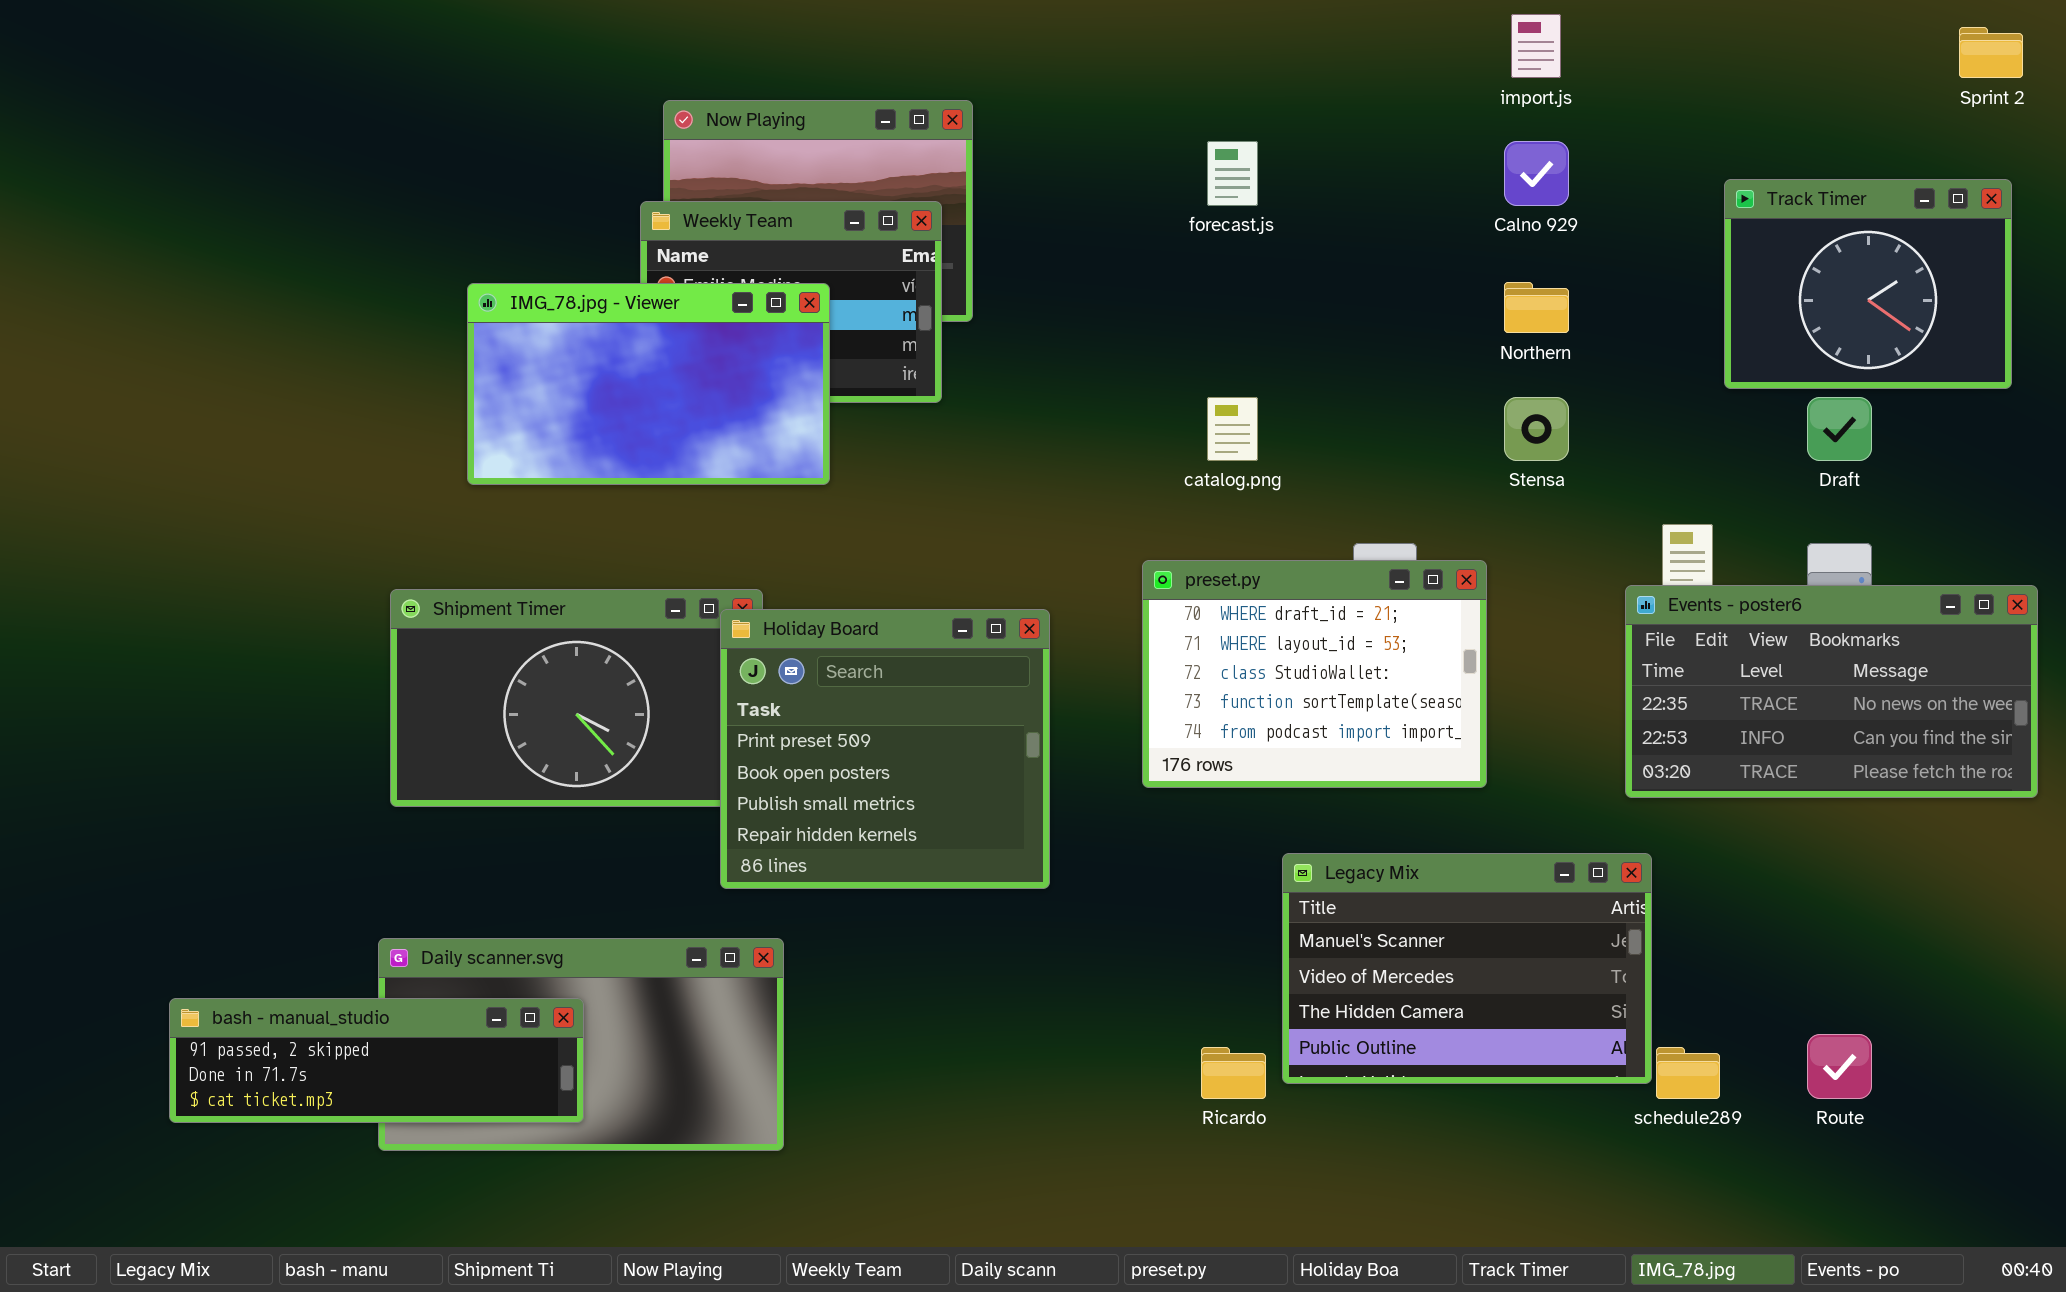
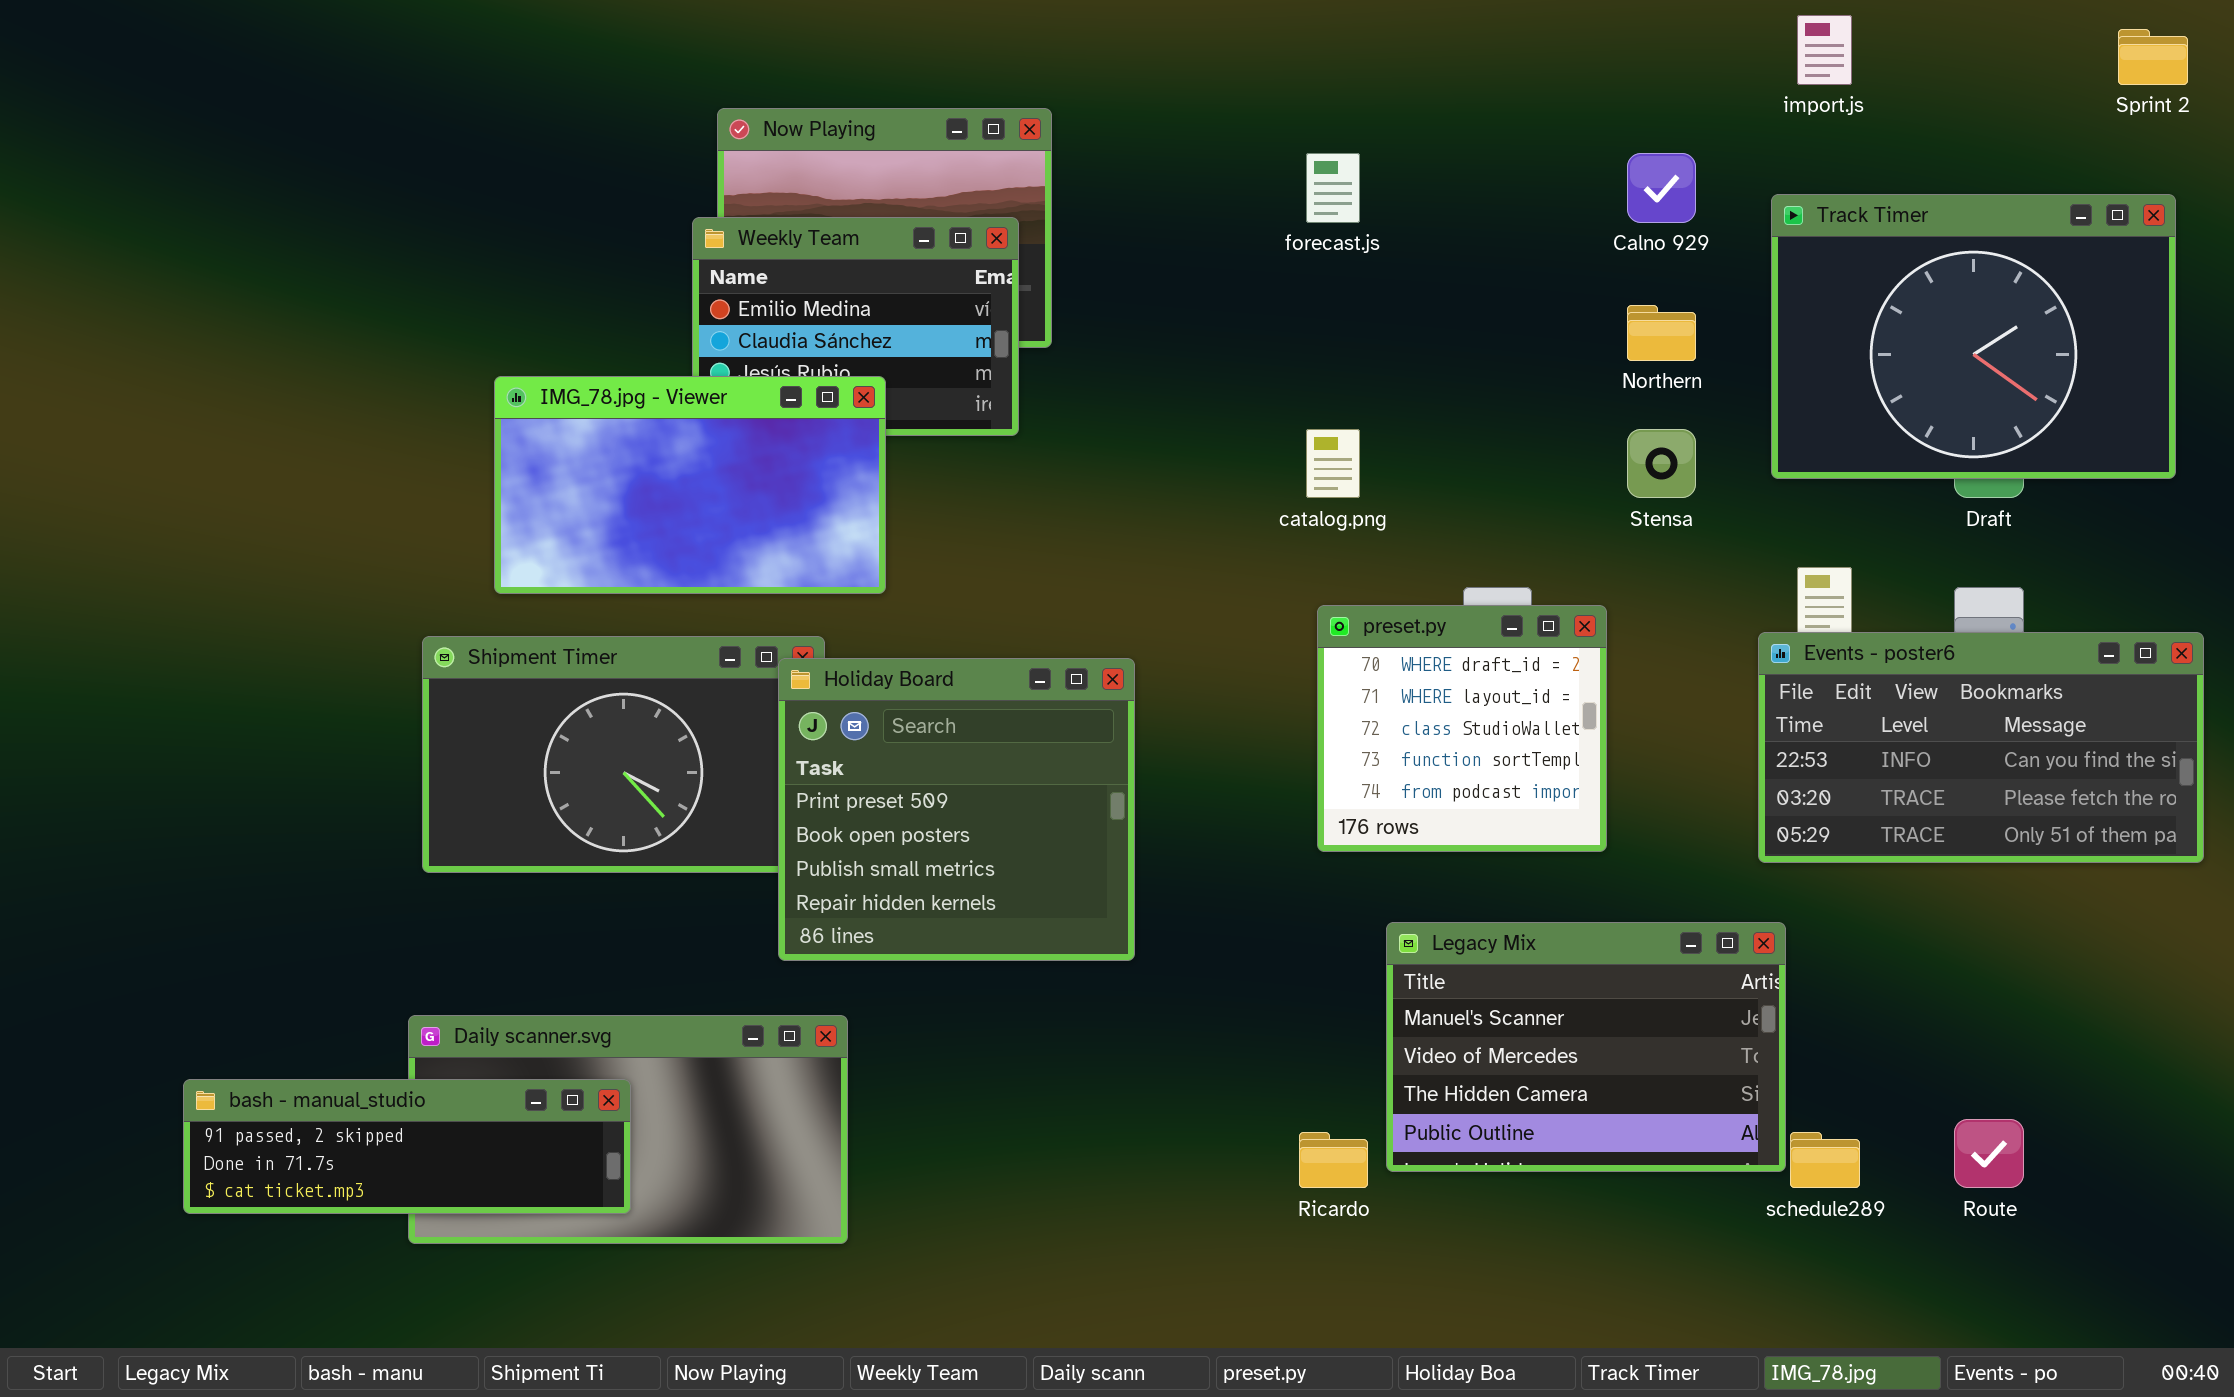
import.js: [1511,14,1561,78] -> [1797,15,1852,85], moved
Track Timer: [1724,179,2012,389] -> [1771,194,2176,479], resized
IMG_78.jpg - Viewer: [467,283,830,485] -> [494,376,886,594], moved
preset.py: [1142,560,1487,788] -> [1317,605,1607,852], resized
Events - poster6: [1625,585,2038,798] -> [1758,632,2204,863], scrolled down 1 row

